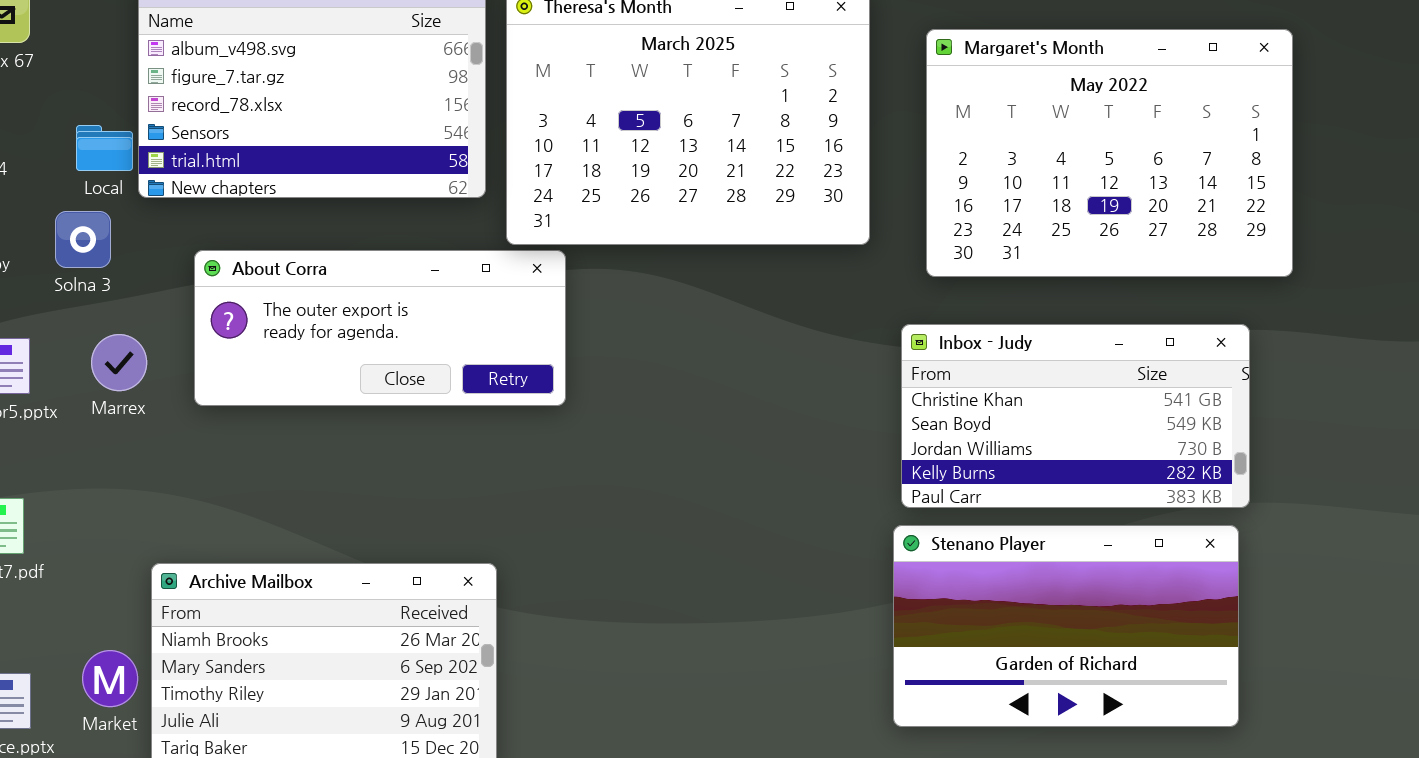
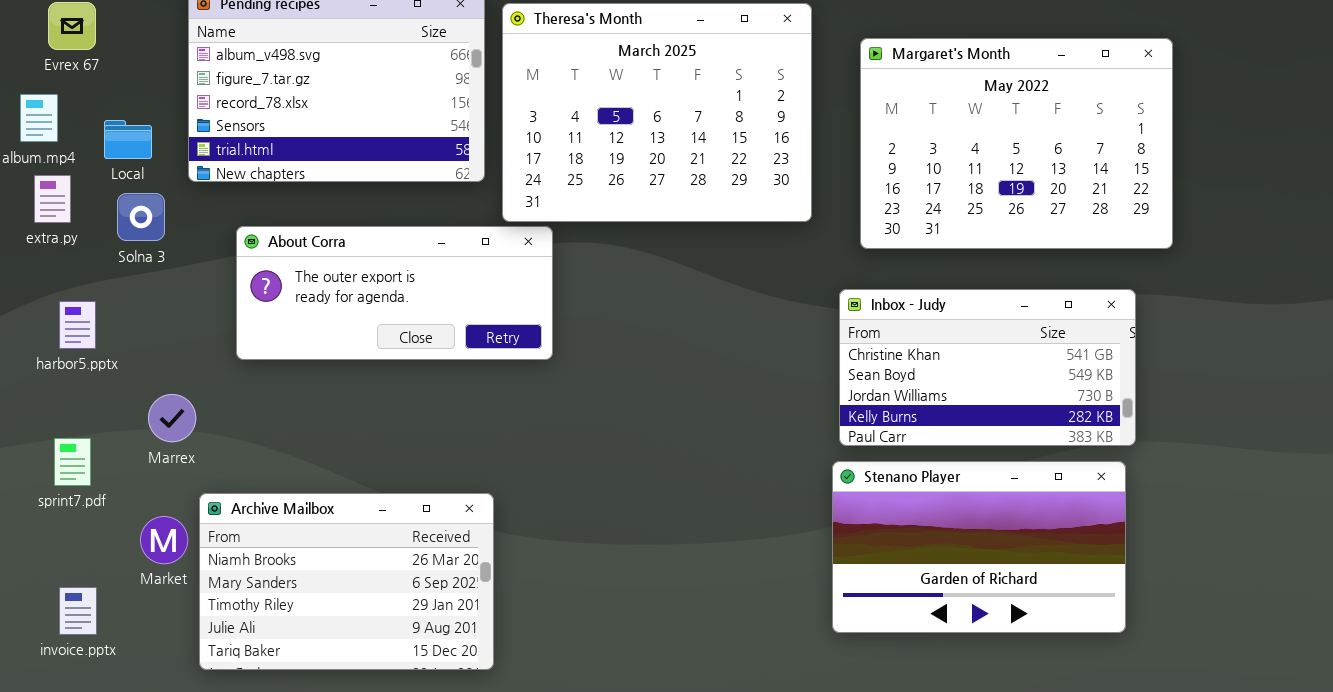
Local: [76,125,133,171] -> [104,120,152,159], moved
Marrex: [91,334,147,391] -> [148,394,196,442], moved
Market: [82,650,138,707] -> [140,516,188,564], moved

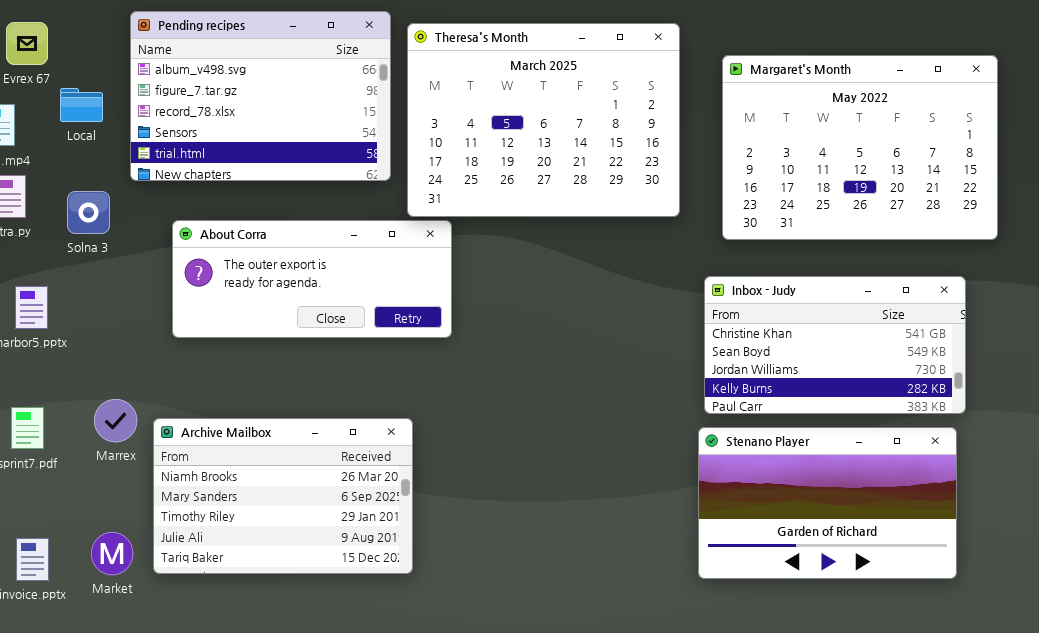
Local: [104,120,152,159] -> [60,88,103,122], moved
Marrex: [148,394,196,442] -> [94,399,137,442], moved
Archive Mailbox: [199,493,494,670] -> [153,418,413,574], moved
Market: [140,516,188,564] -> [91,532,133,575], moved

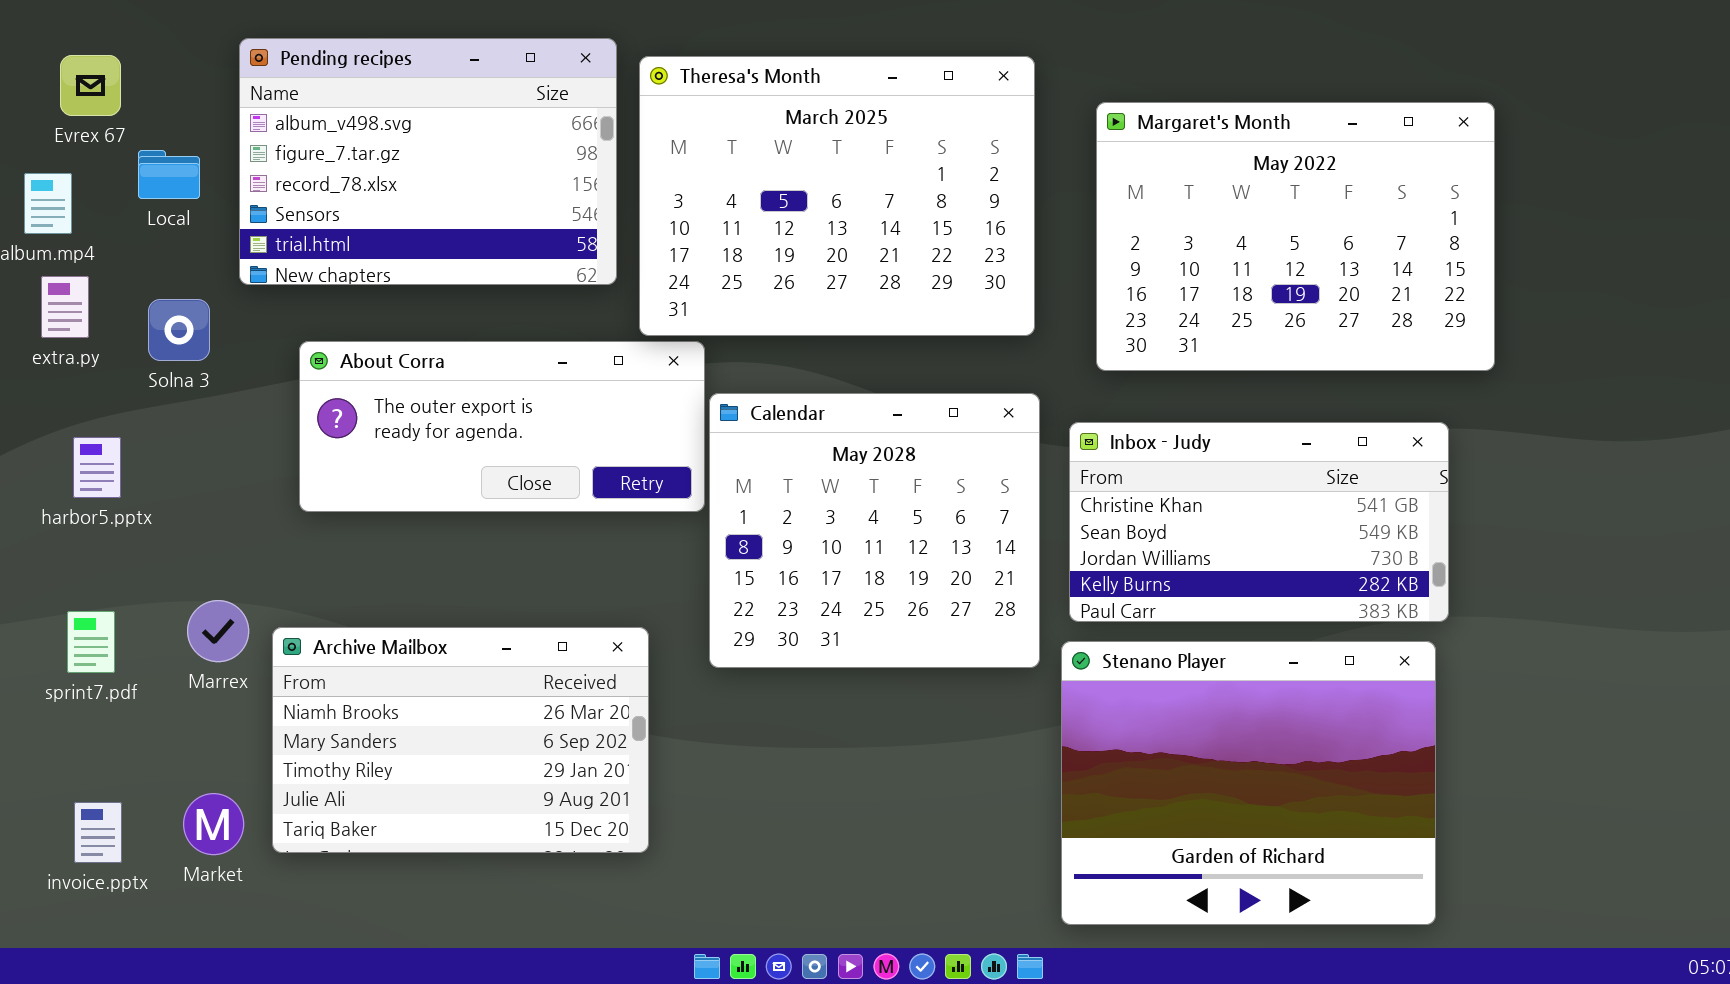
Calendar: none -> [709,393,1040,668], opened
Stenano Player: [698,427,957,579] -> [1061,641,1436,925], resized

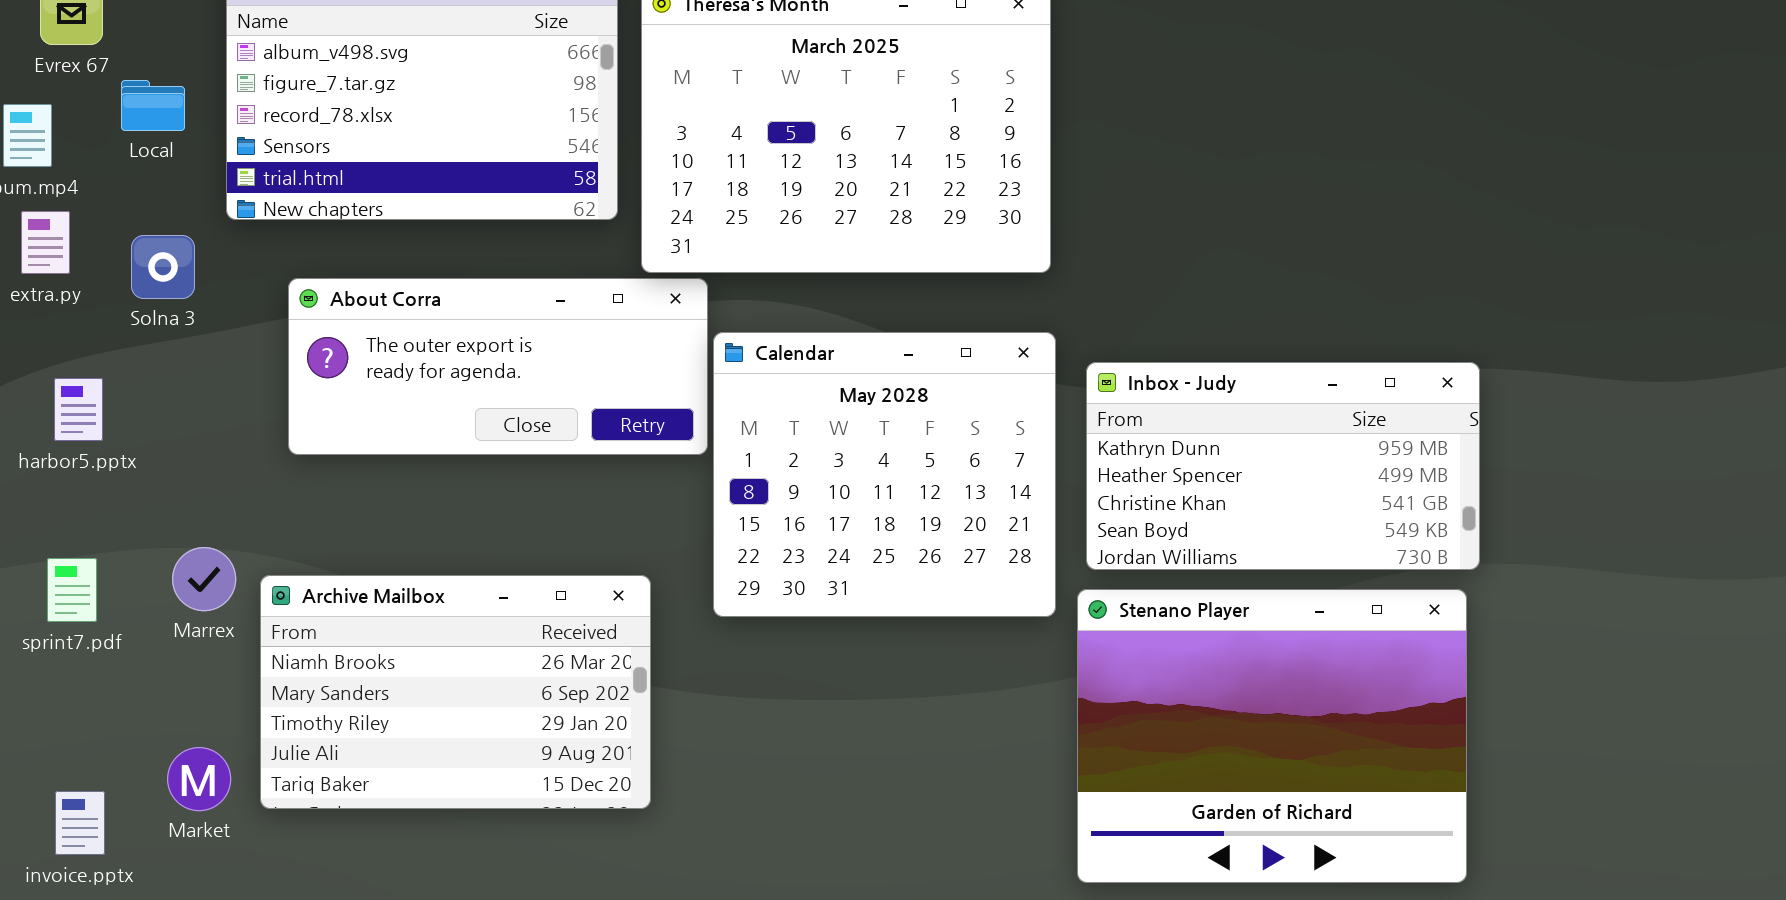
Margaret's Month: [1096,102,1495,371] -> none, closed
Inbox - Judy: [1069,422,1449,622] -> [1086,362,1480,570], scrolled up 2 rows
invoice.pptx: [74,802,122,863] -> [55,791,105,855], moved

